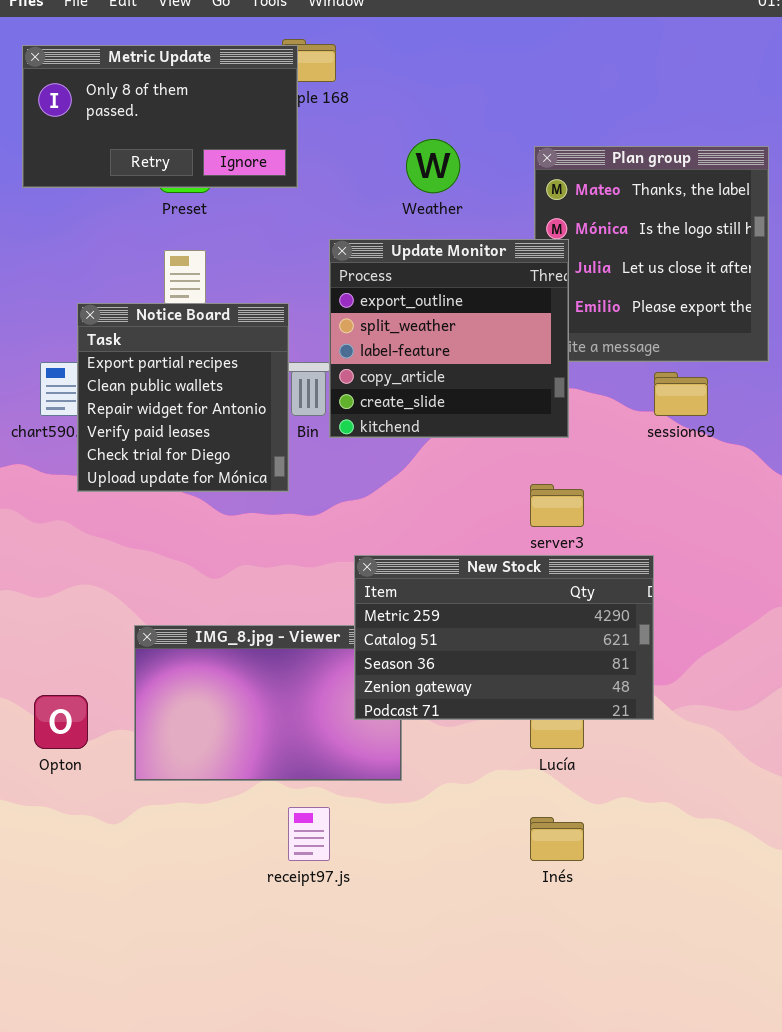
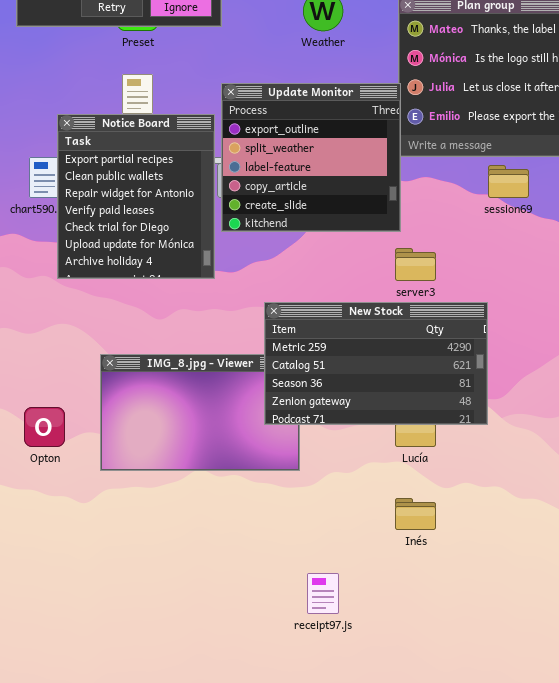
Update Monitor: [329,239,569,438] -> [221,83,401,232], moved
Notice Board: [77,303,289,492] -> [57,114,215,279], resized
receipt97.js: [288,807,330,861] -> [307,573,339,614], moved

